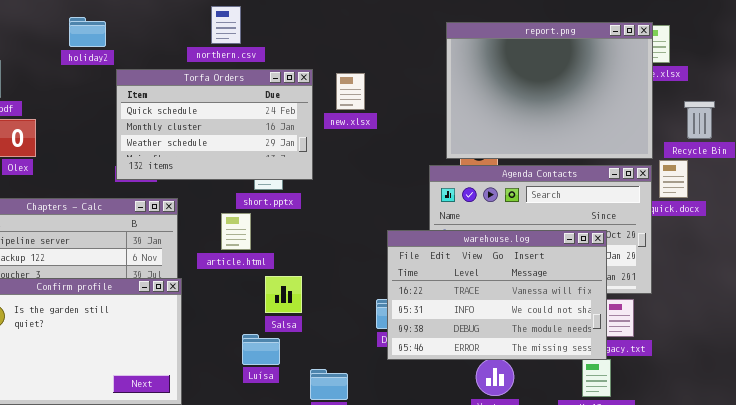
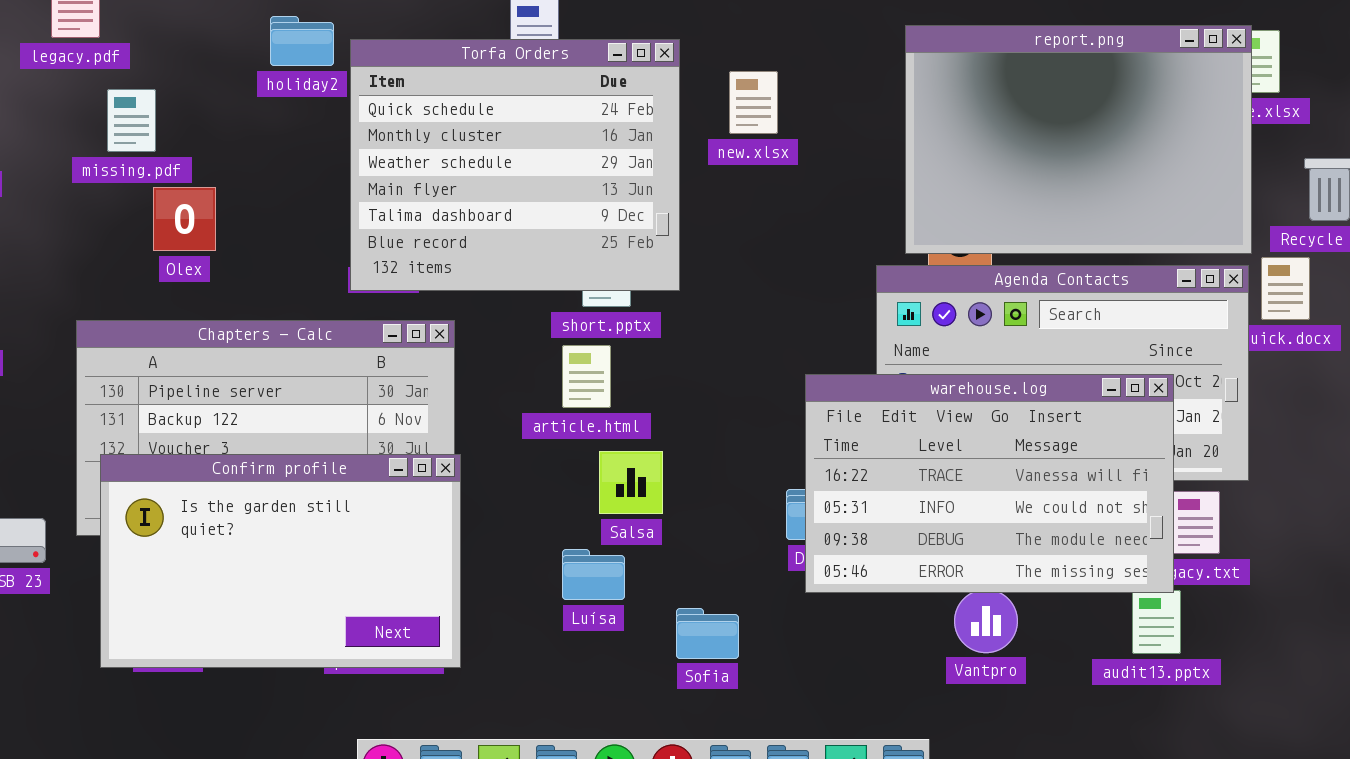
Torfa Orders: [116,69,313,180] -> [350,39,680,291], resized
new.xlsx: [336,73,365,110] -> [729,71,778,134], moved
article.html: [221,213,251,250] -> [562,345,611,408], moved

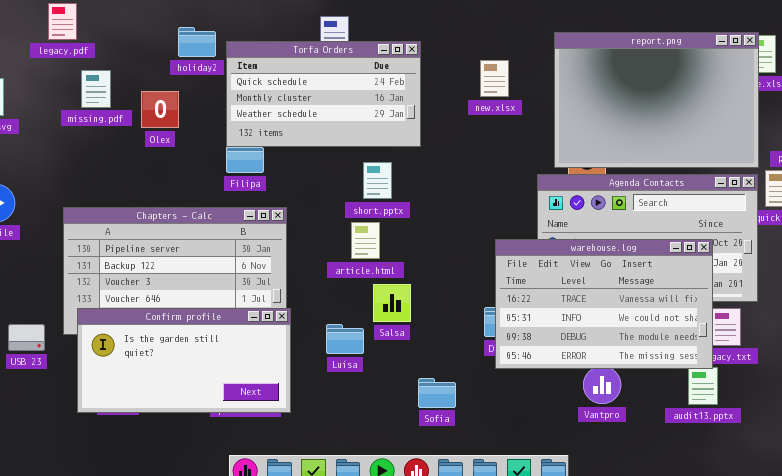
Torfa Orders: [350,39,680,291] -> [226,41,421,147], resized
new.xlsx: [729,71,778,134] -> [480,60,509,97], moved
Olex: [153,187,216,251] -> [141,91,179,128], moved
Confirm profile: [100,454,461,668] -> [77,308,291,413], resized
Luísa: [562,549,625,600] -> [326,324,364,354], moved

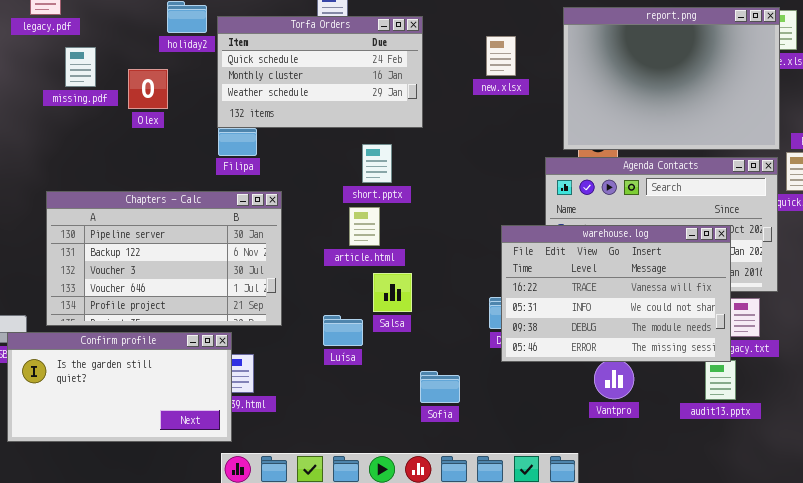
Confirm profile: [77,308,291,413] -> [7,332,232,442], moved

